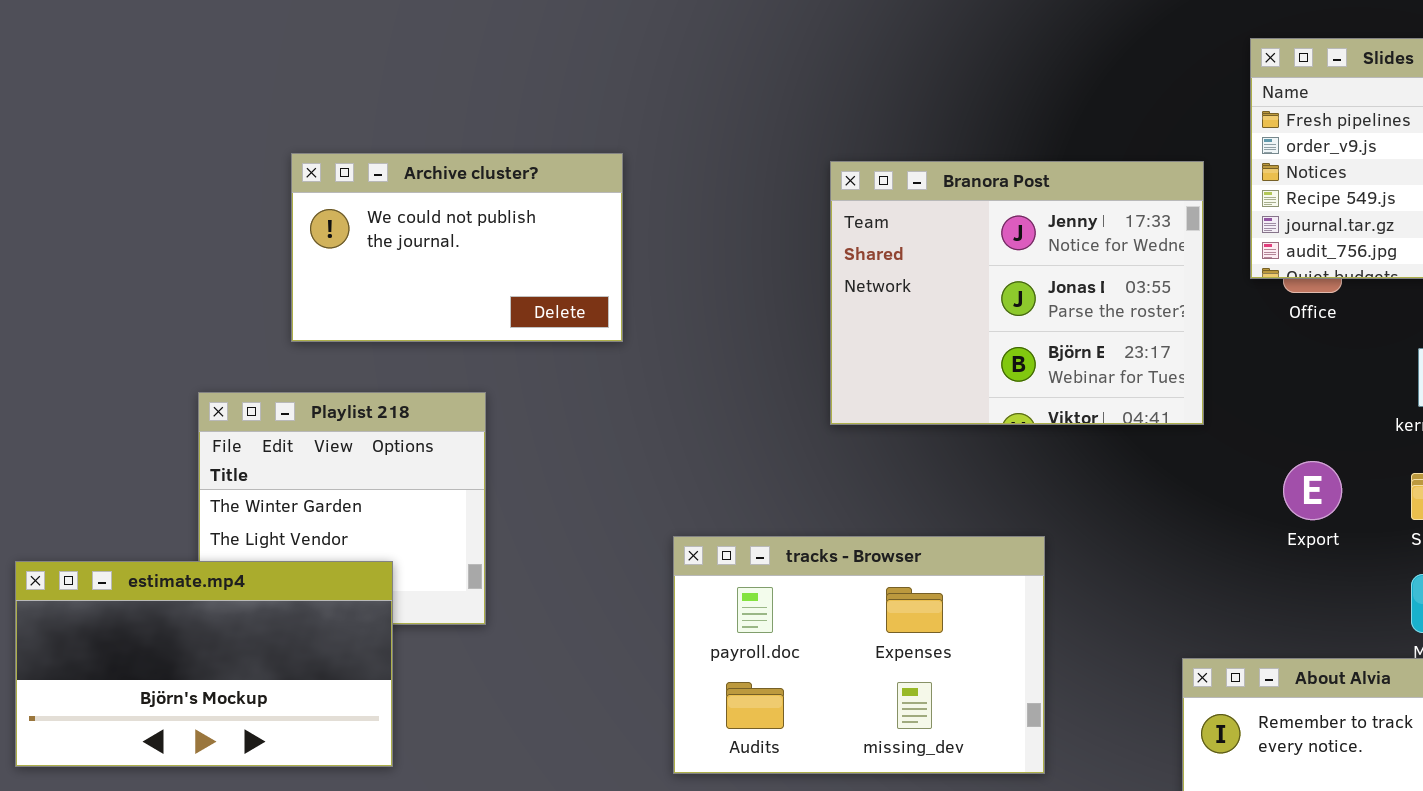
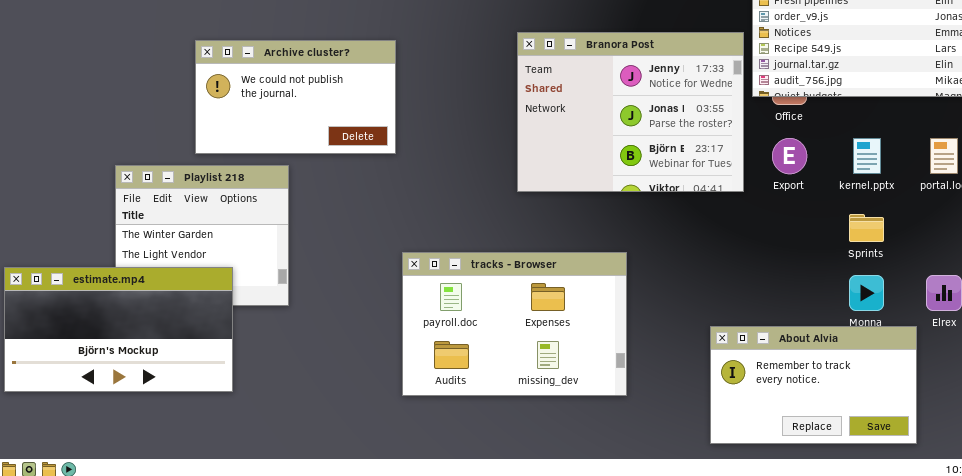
Archive cluster?: [291,153,623,342] -> [195,40,396,154], moved
Branora Post: [830,161,1204,425] -> [517,32,744,192], moved
Export: [1283,461,1342,520] -> [772,138,807,174], moved

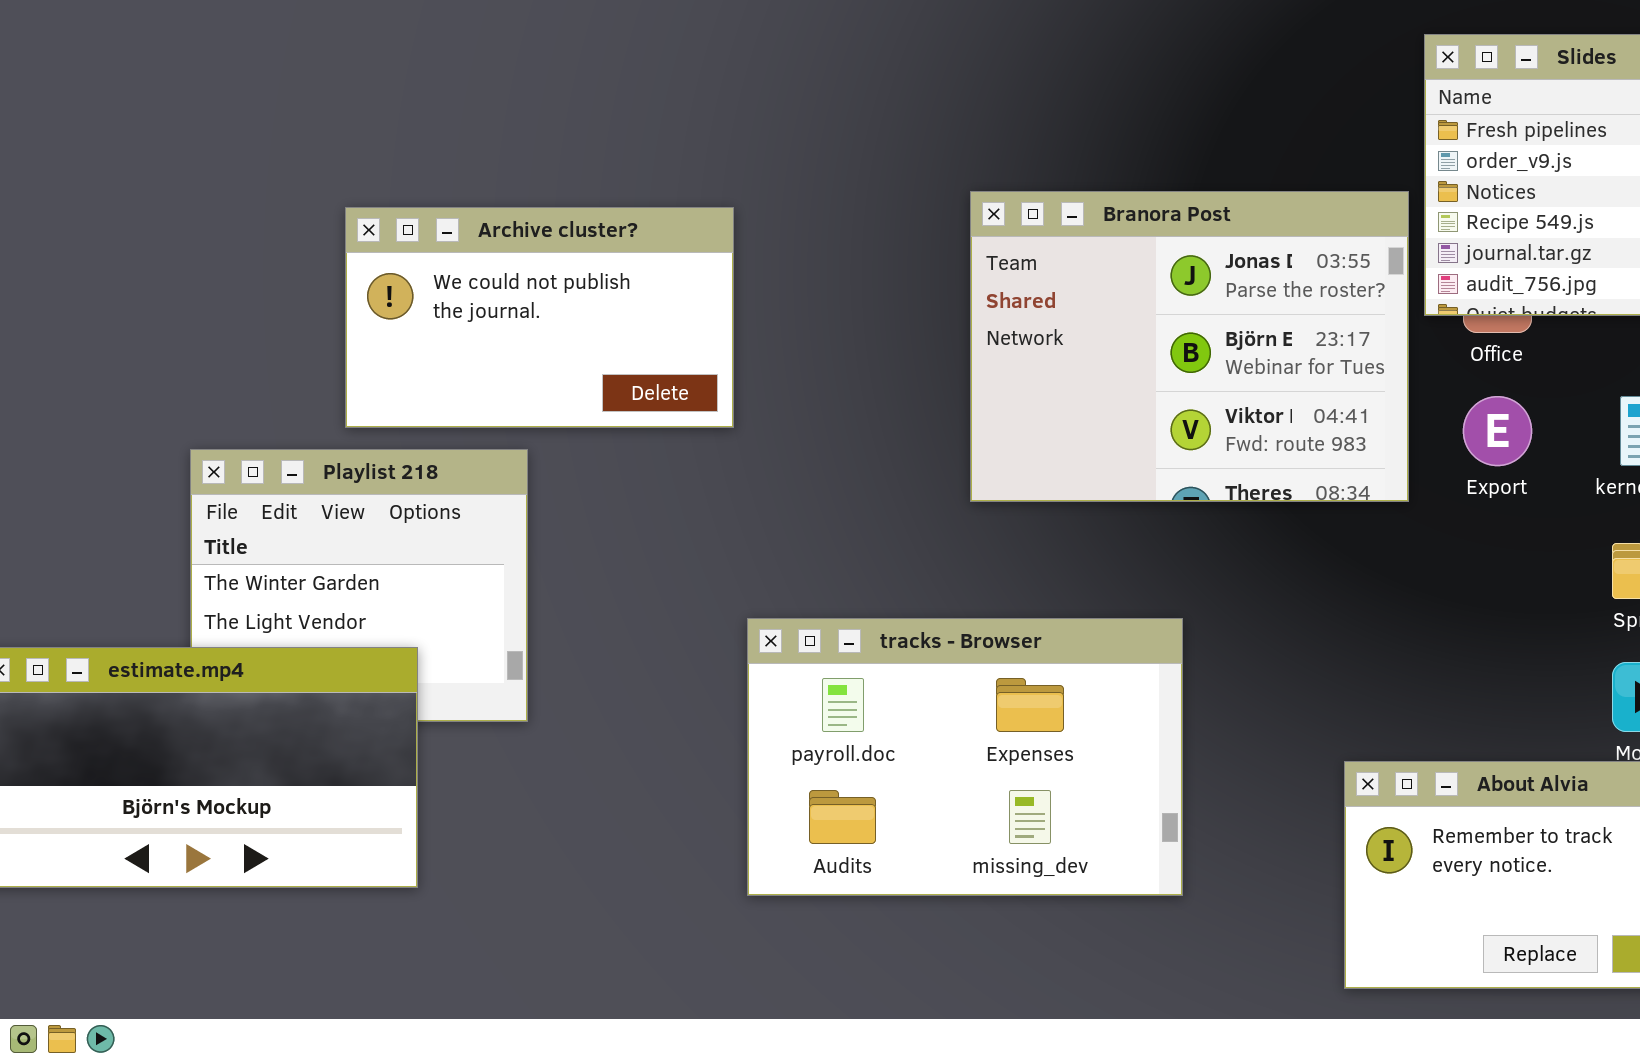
Branora Post: [517,32,744,192] -> [970,191,1409,502], scrolled down 1 row

